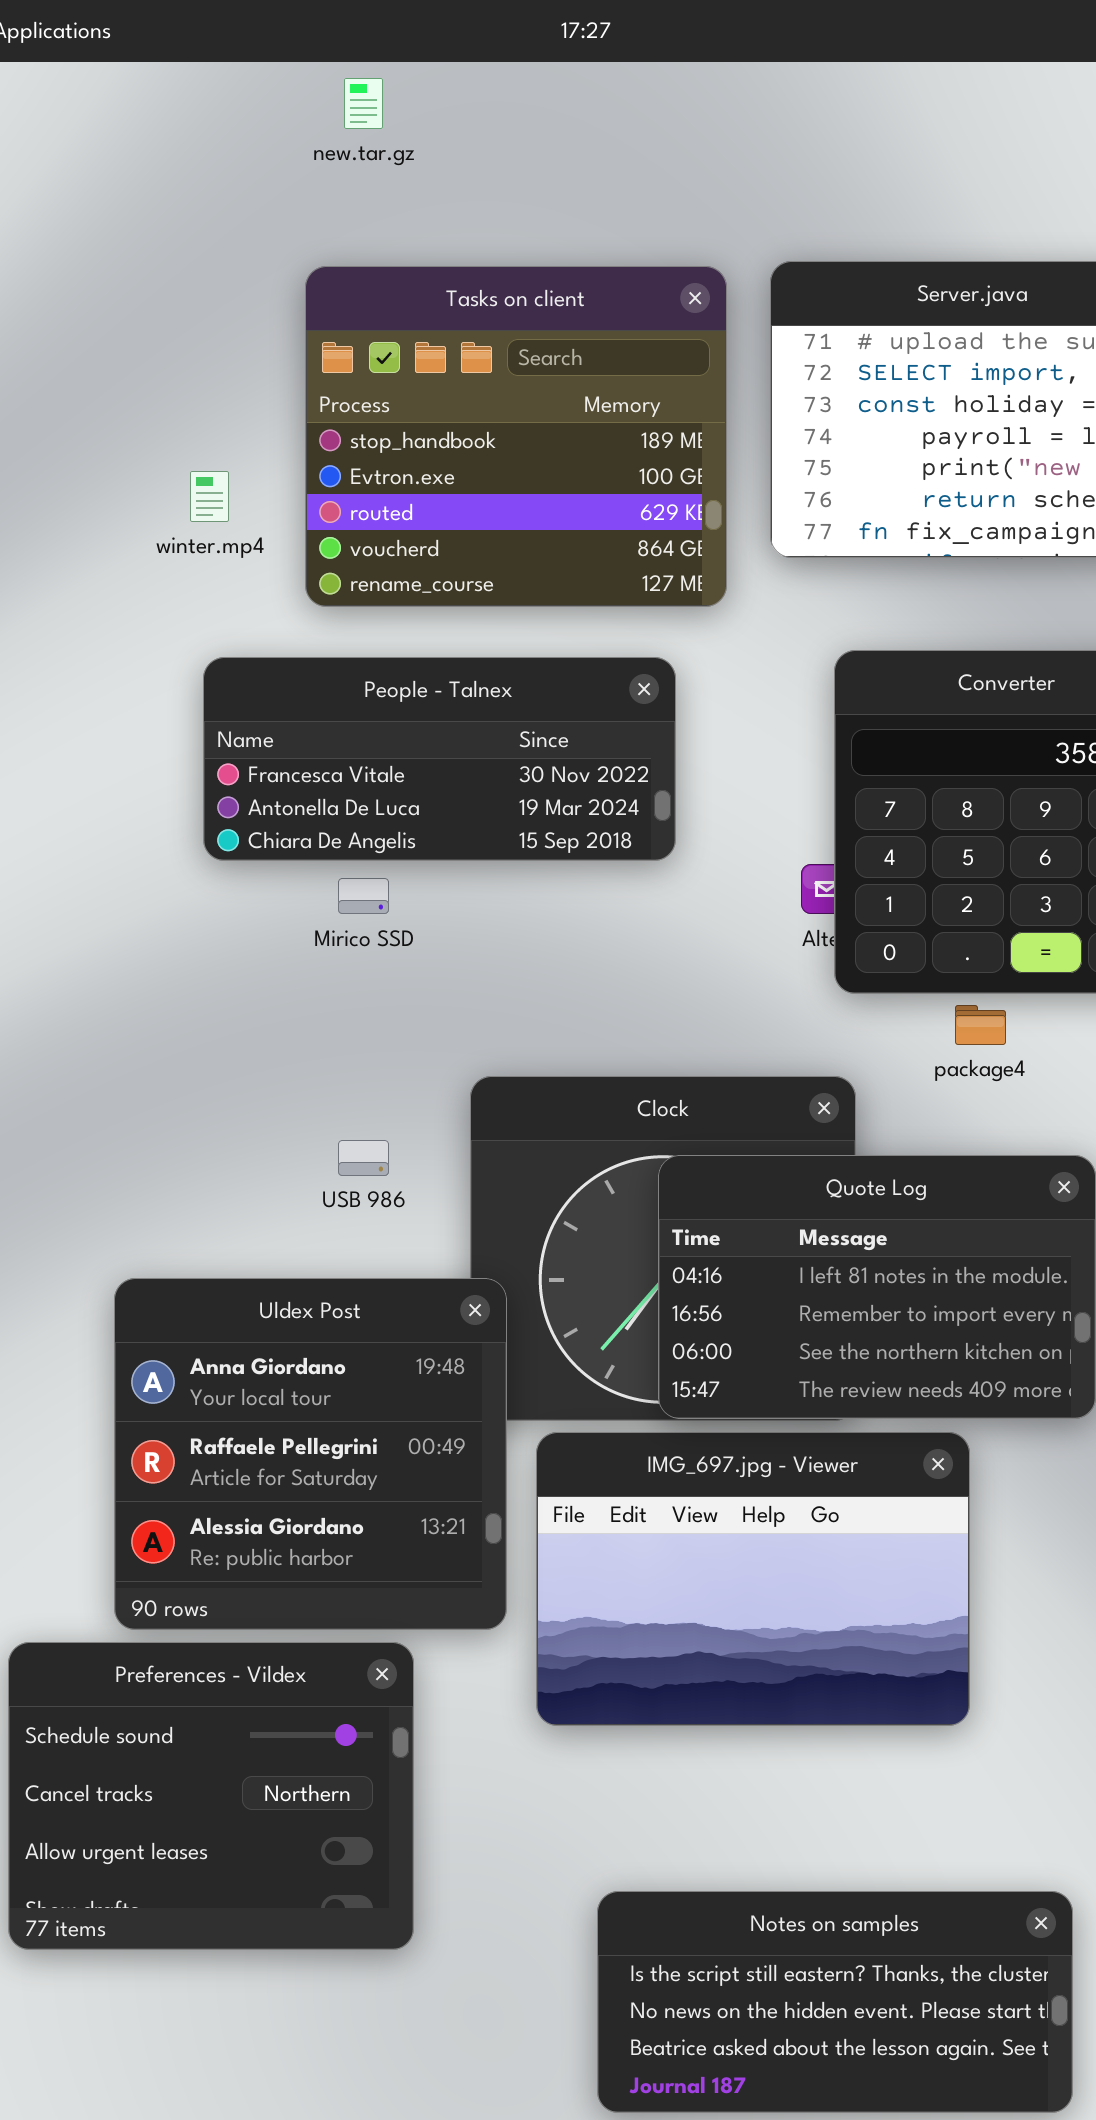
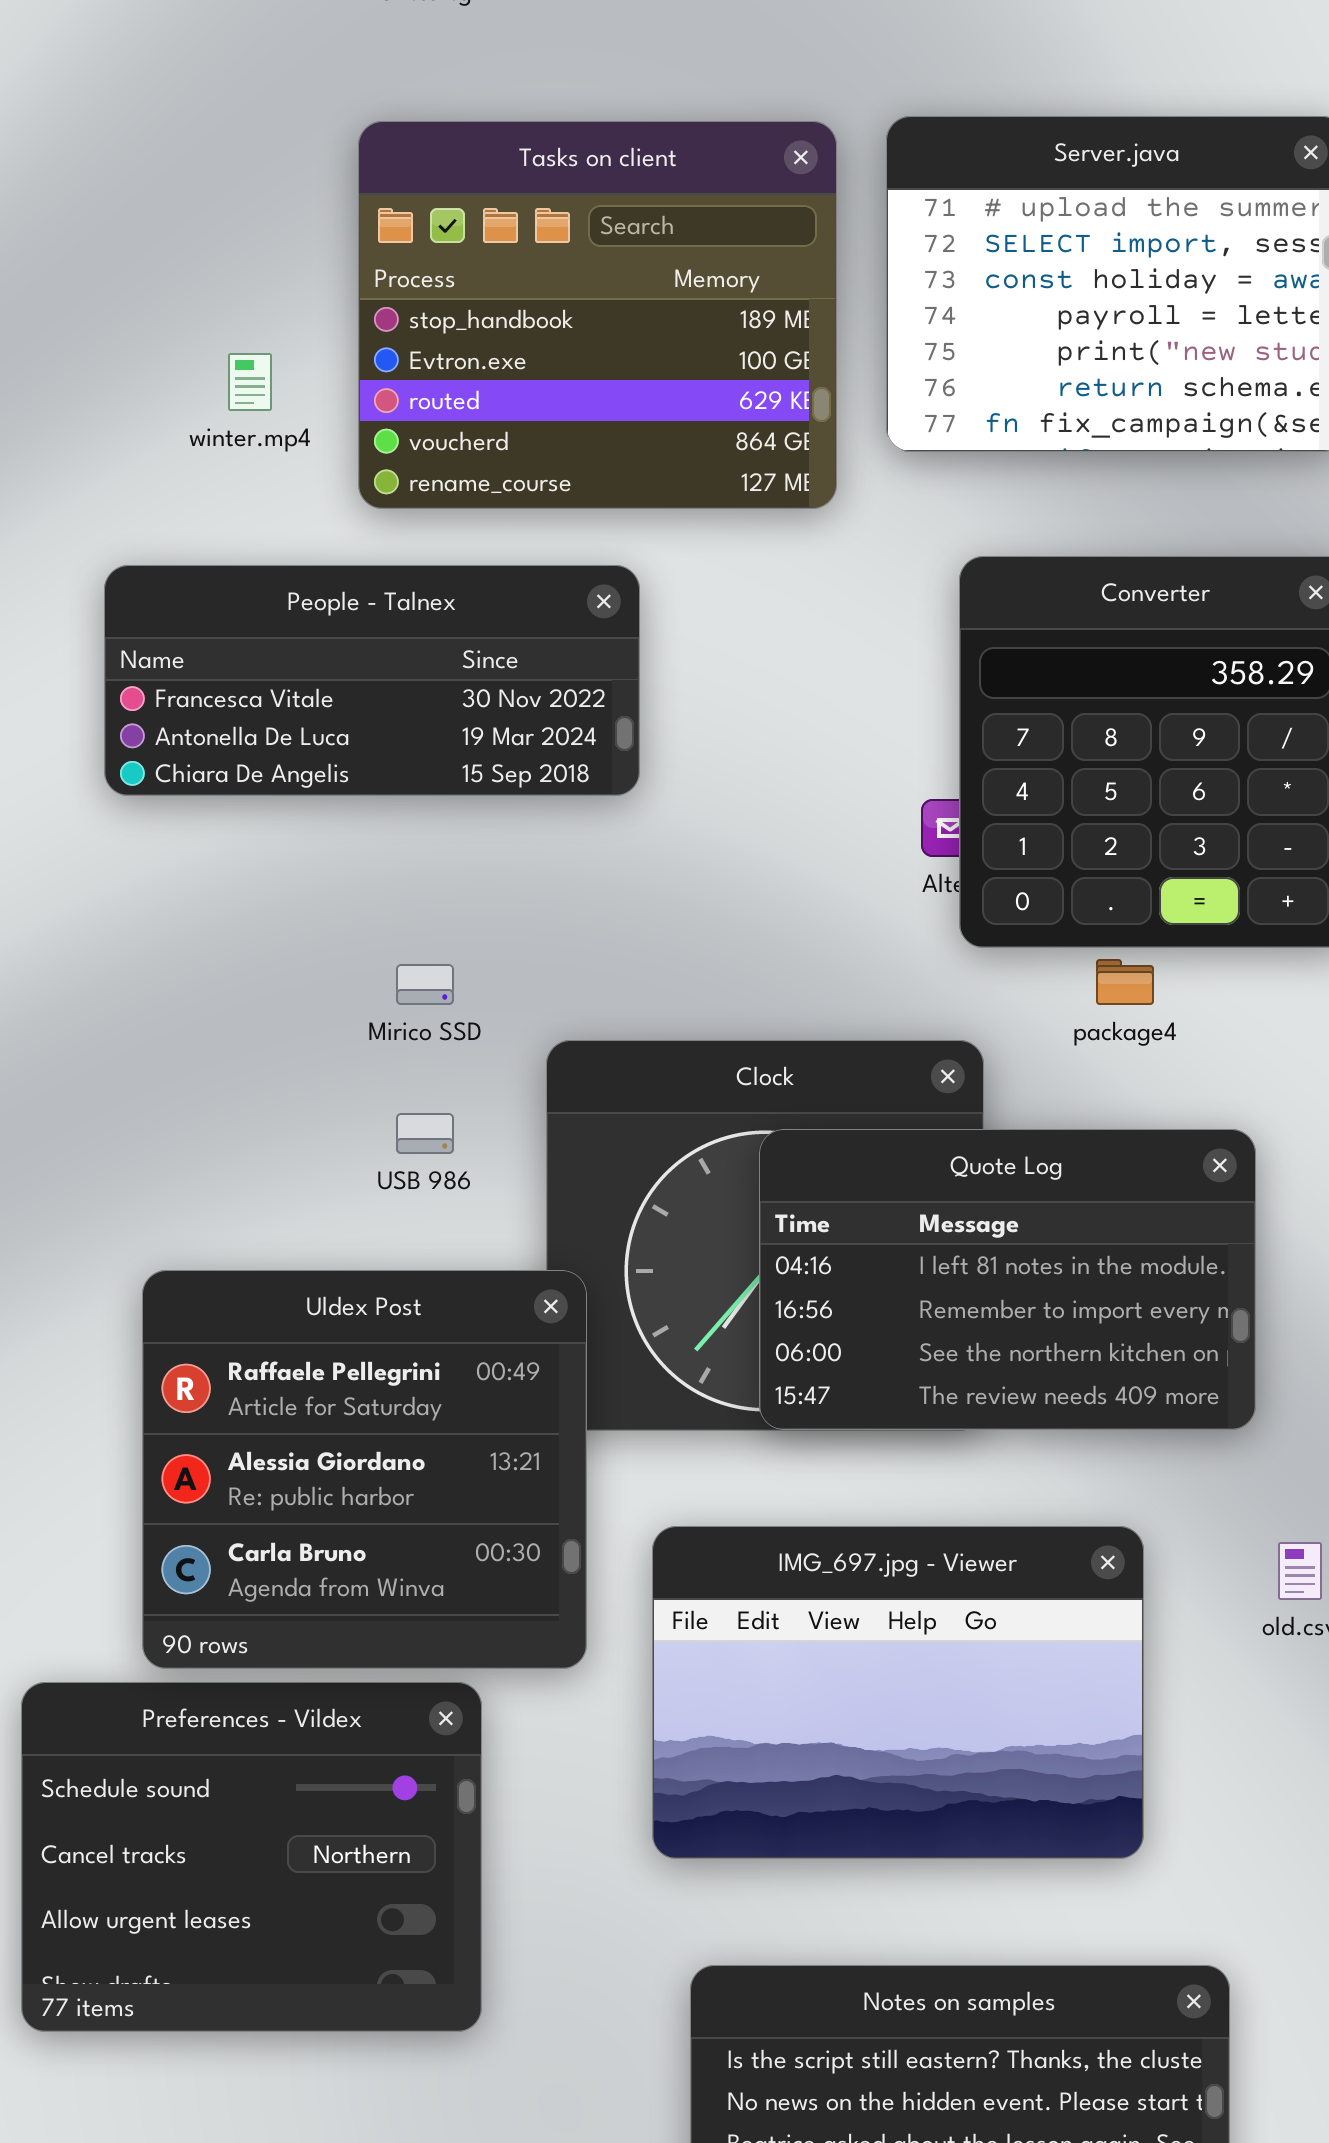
People - Talnex: [203,657,676,861] -> [104,565,640,796], moved
Mirico SSD: [338,878,389,914] -> [396,964,454,1005], moved
Uldex Post: [114,1278,507,1630] -> [142,1270,587,1669], scrolled down 1 row
IMG_697.jpg - Viewer: [536,1432,970,1726] -> [652,1526,1144,1859], moved

